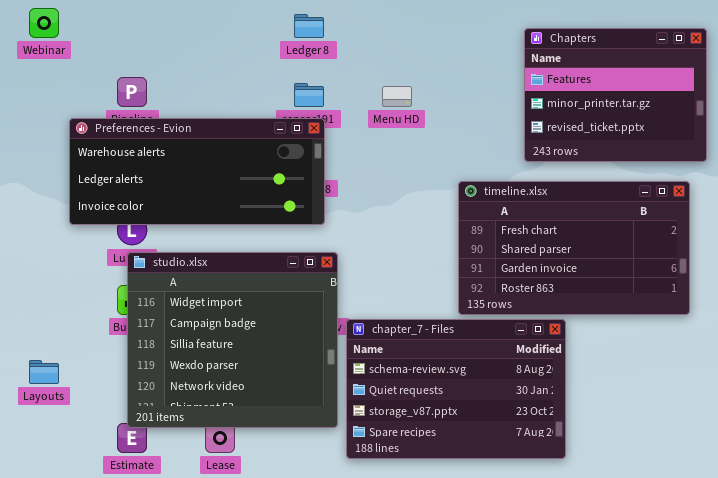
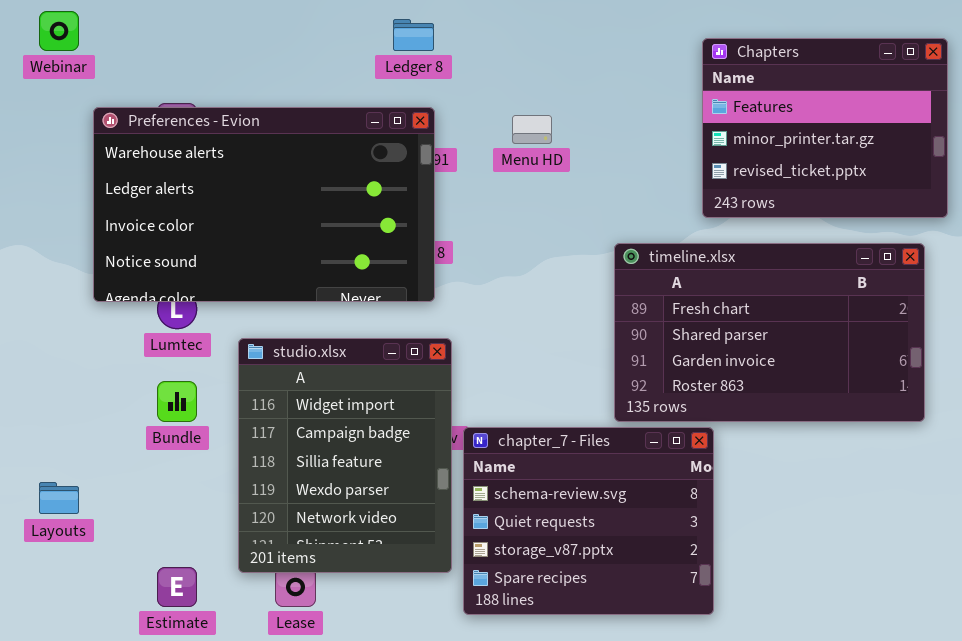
Preferences - Evion: [69,118,325,225] -> [93,107,435,302], resized
studio.xlsx: [127,252,338,428] -> [238,338,452,573], resized
chapter_7 - Files: [346,319,566,459] -> [463,427,714,615], resized

